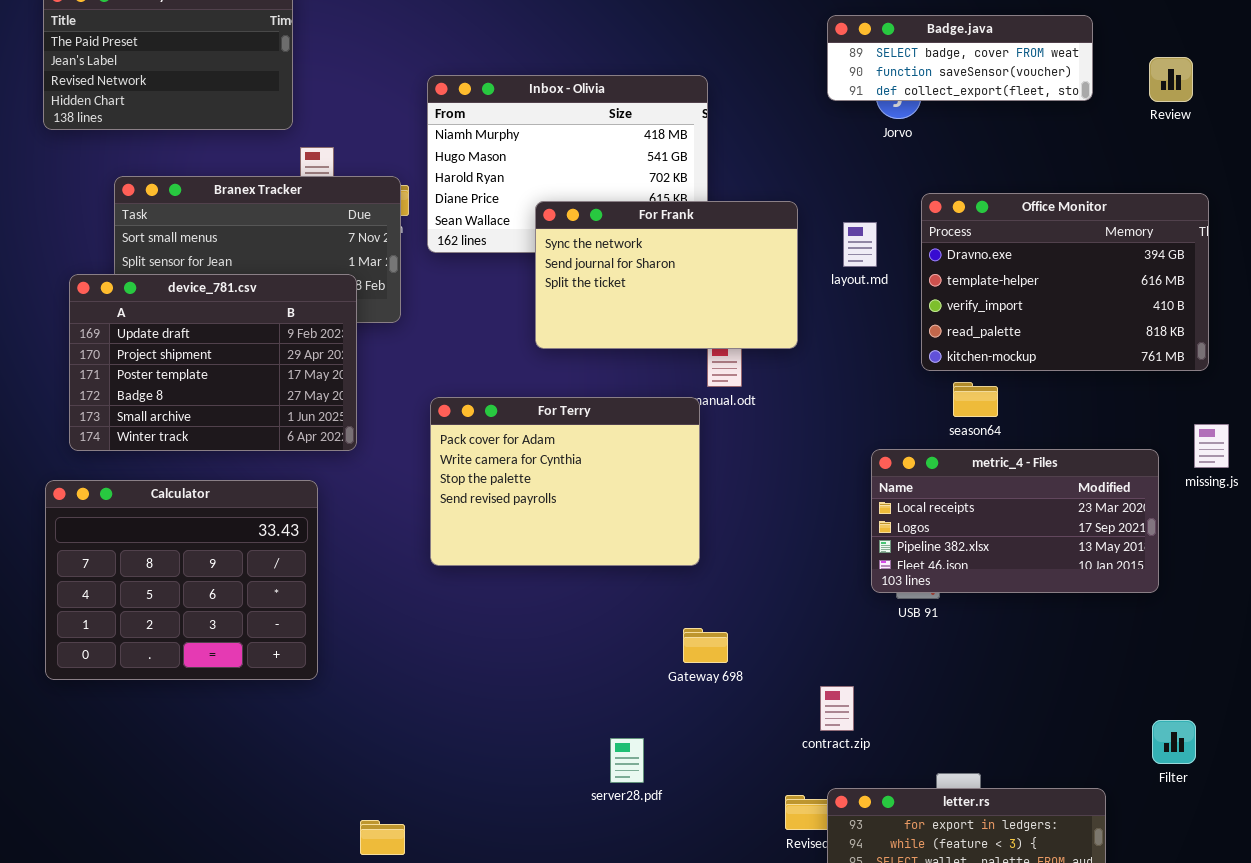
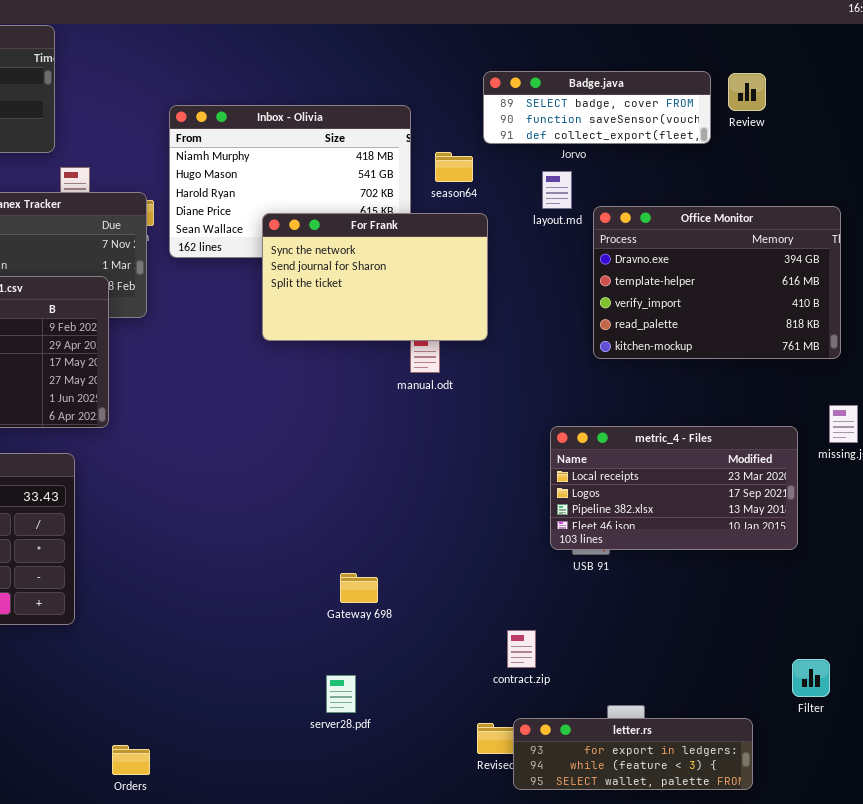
Badge.java: [827,15,1093,101] -> [483,71,711,144], moved
Review: [1149,57,1193,102] -> [728,73,766,111], moved
layout.md: [843,222,877,267] -> [542,171,572,209], moved
season64: [953,382,998,417] -> [435,152,473,182], moved
For Terry: [430,397,700,566] -> none, closed
Gateway 698: [683,628,728,663] -> [340,573,378,603], moved

